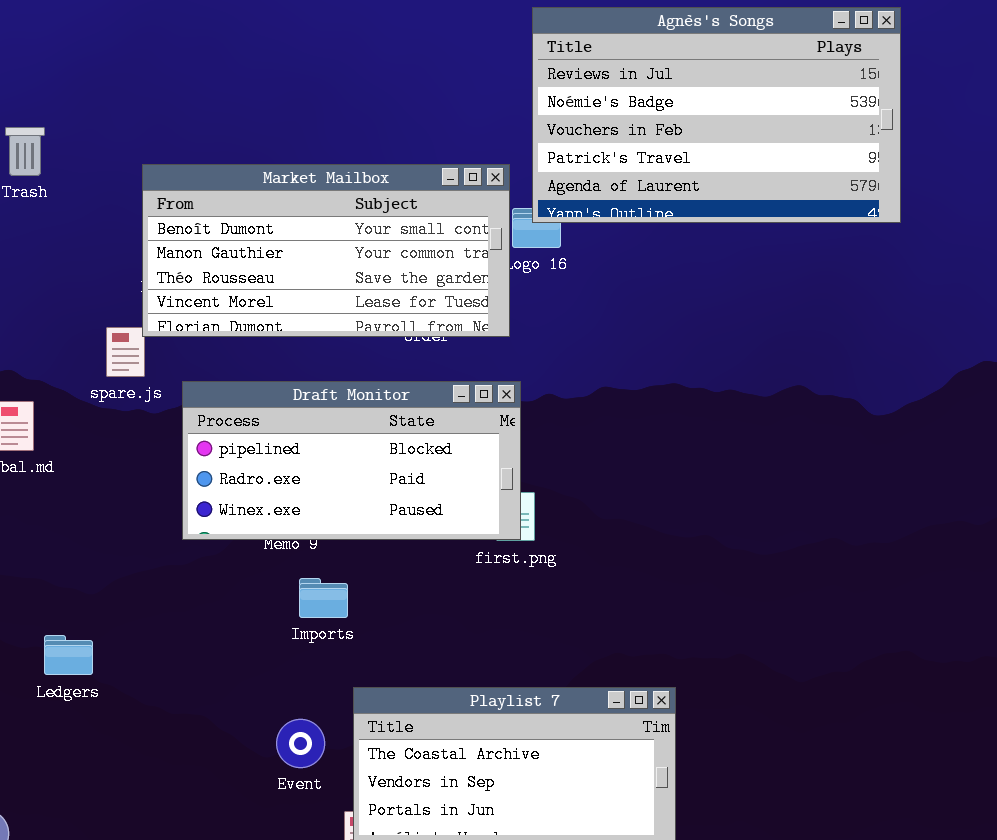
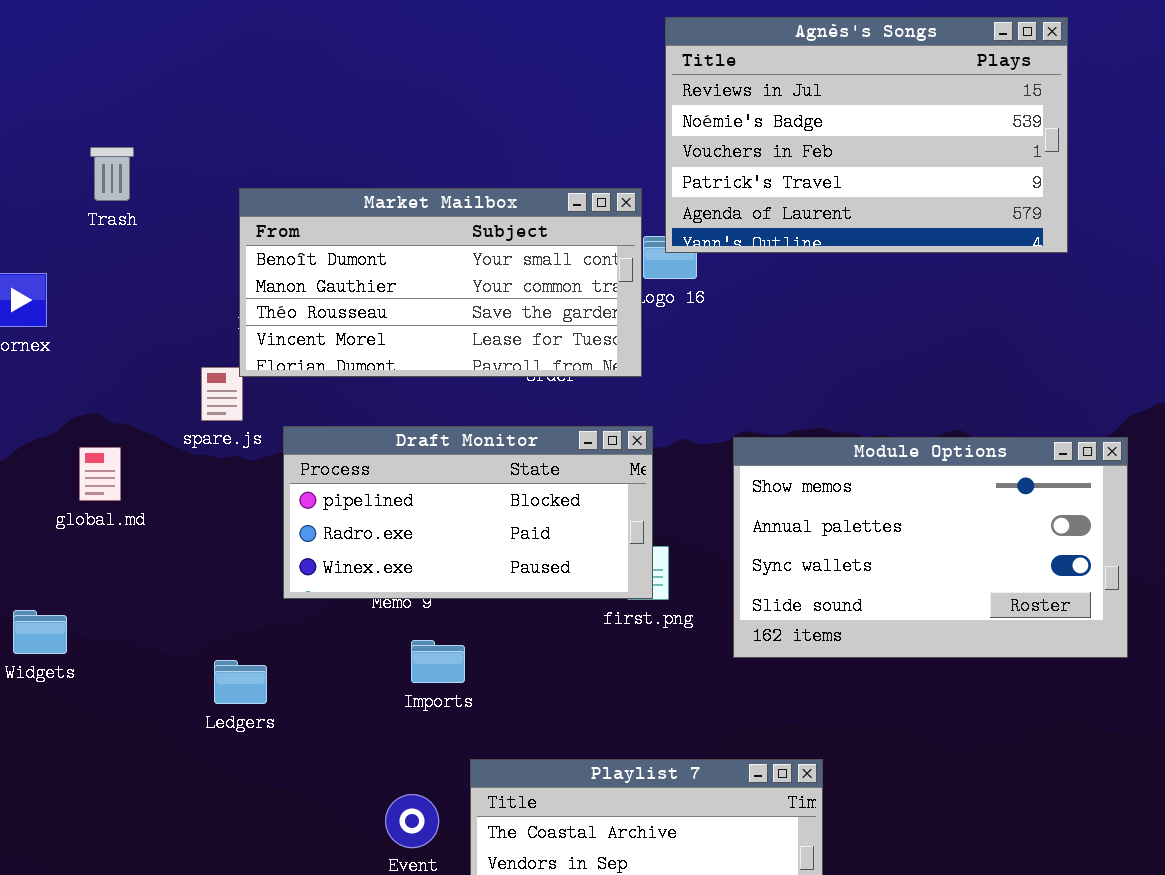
Module Options: none -> [733,437,1128,658], opened
Ledgers: [44,635,93,675] -> [214,660,267,704], moved

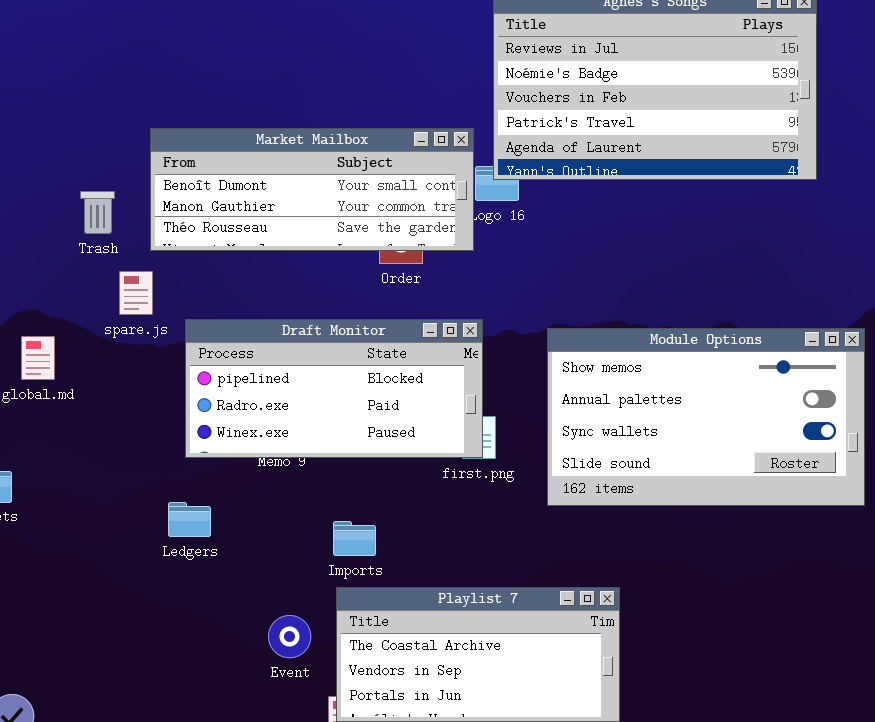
Trash: [90,147,134,201] -> [80,191,115,234], moved
Market Mailbox: [239,188,642,377] -> [150,128,474,251], resized
Imports: [411,640,465,683] -> [333,521,376,556], moved
Ledgers: [214,660,267,704] -> [168,502,211,537], moved

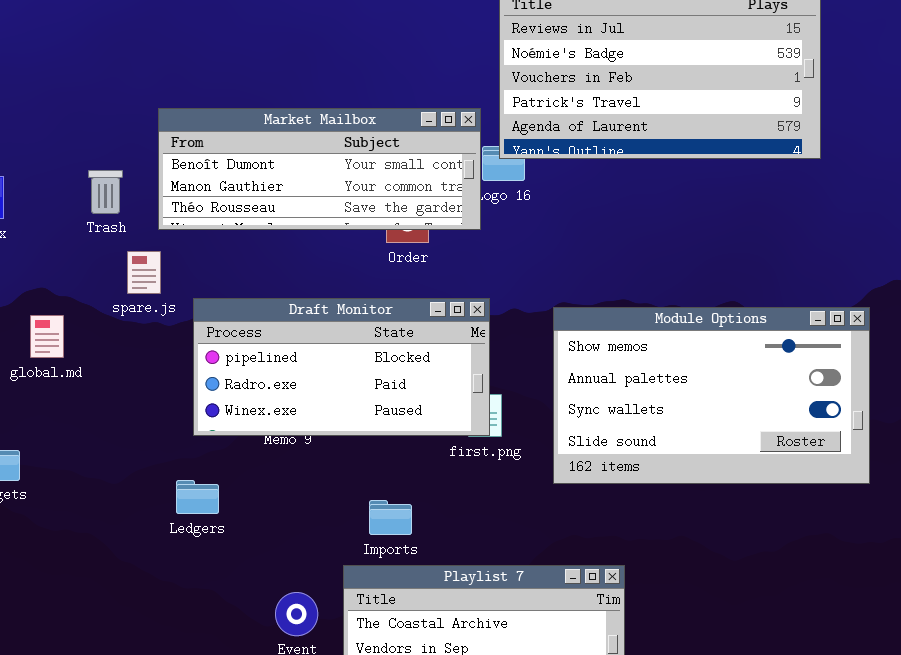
Imports: [333,521,376,556] -> [369,500,412,535], moved

